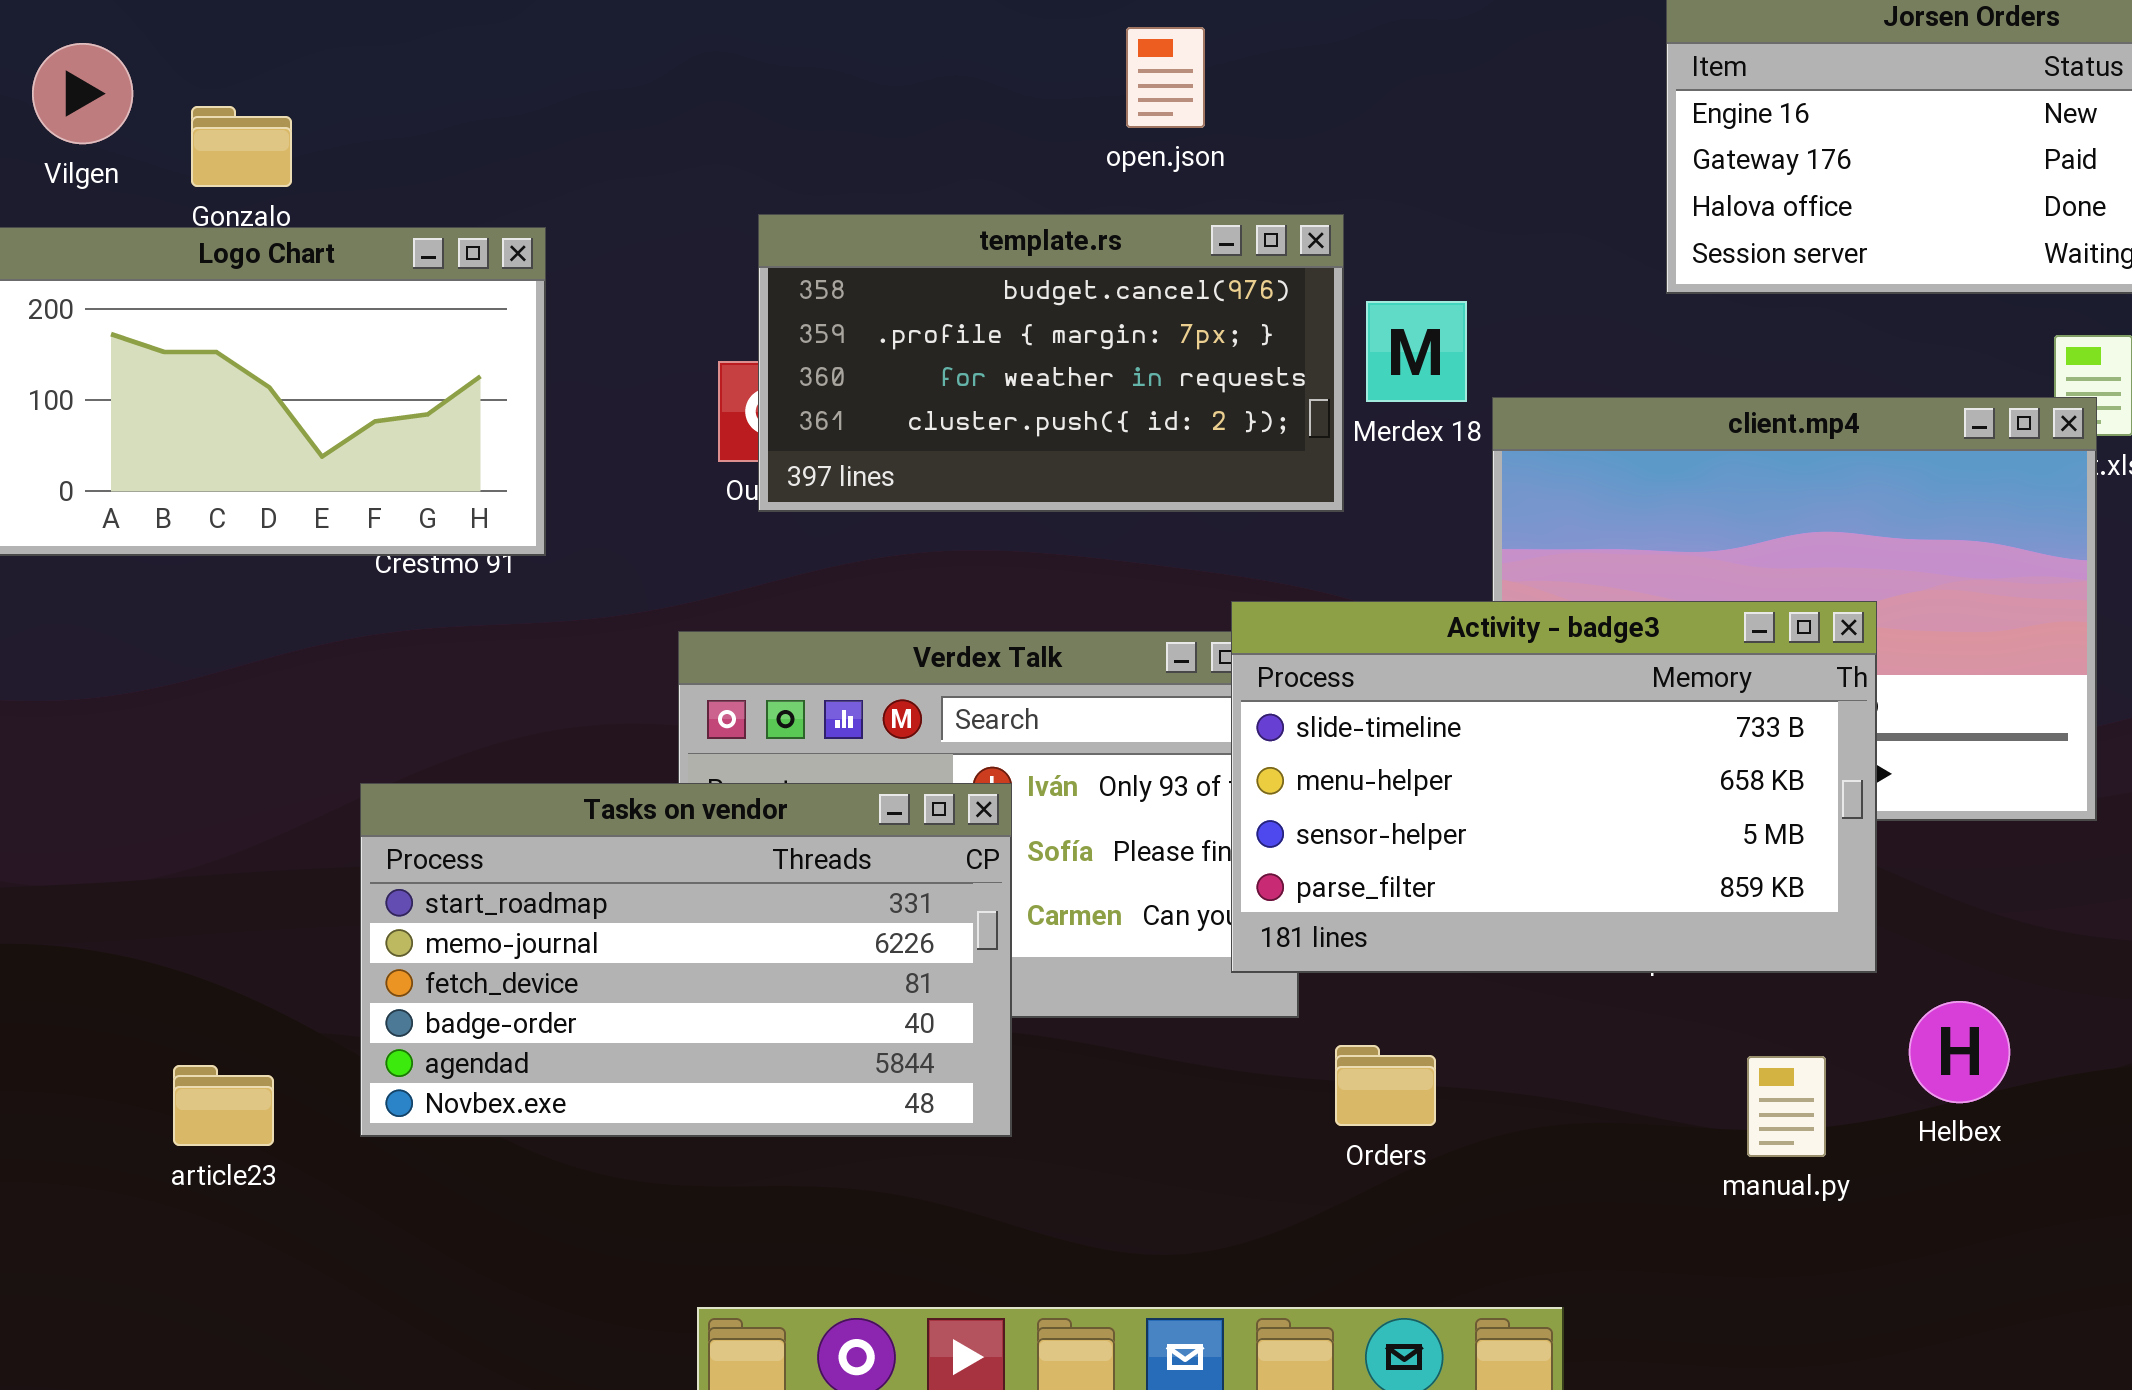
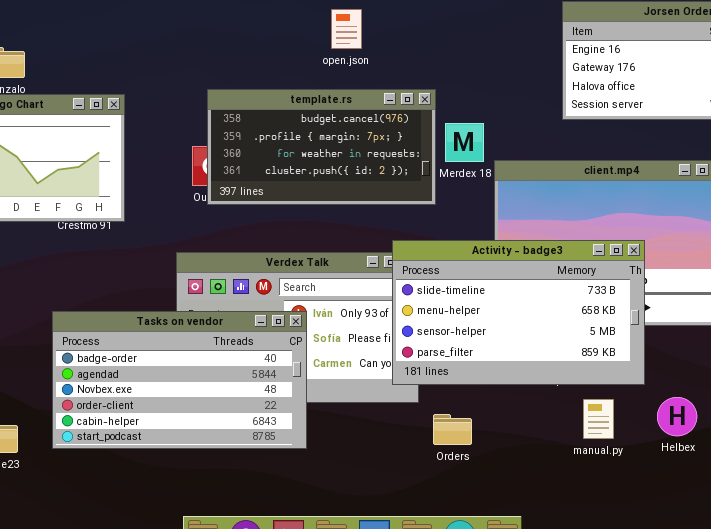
open.json: [1126,27,1205,128] -> [331,9,362,49], moved
Tasks on vendor: [360,783,1012,1137] -> [52,311,307,449], scrolled down 3 rows
manual.py: [1747,1056,1826,1157] -> [583,399,614,439], moved

